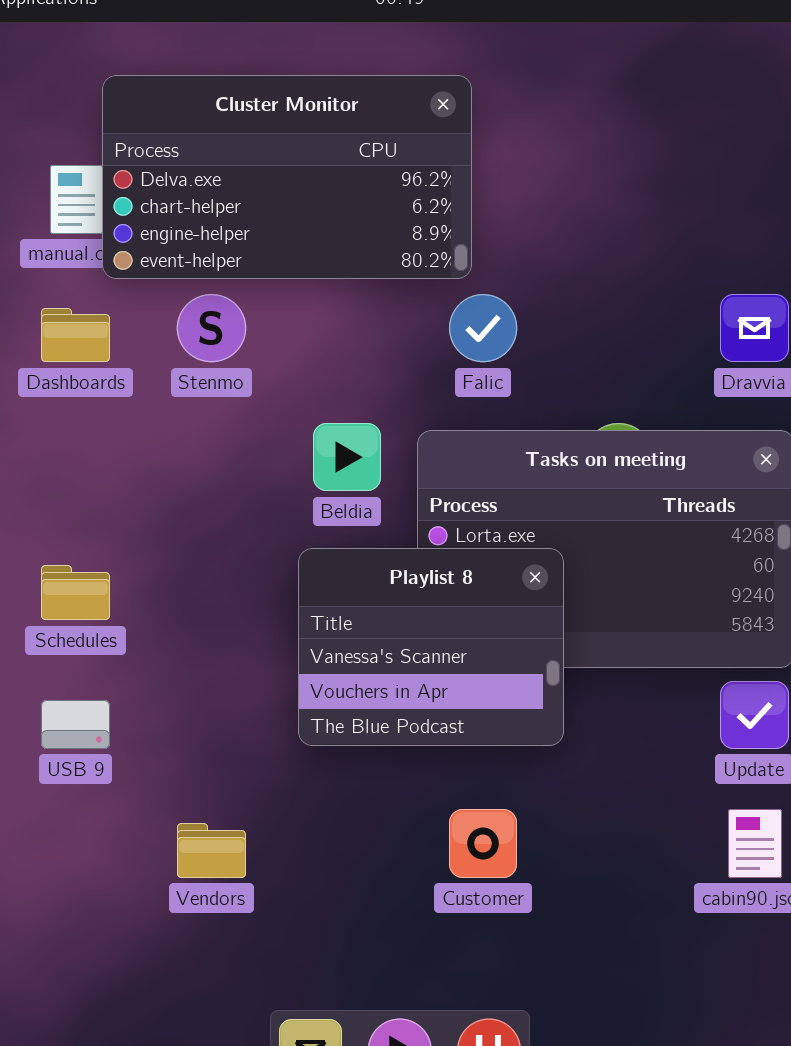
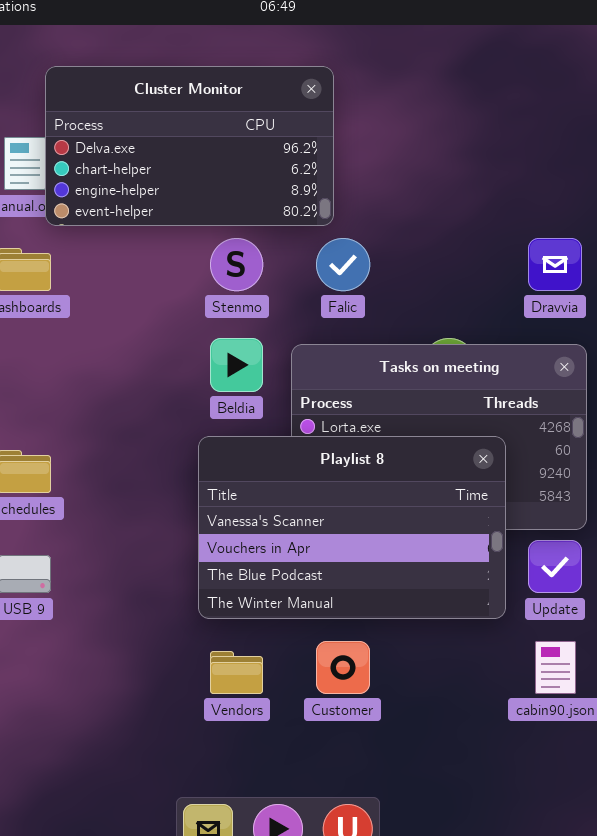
Stenmo: [177,294,246,362] -> [210,238,263,291], moved
Playlist 8: [298,548,564,746] -> [198,436,506,619], resized
Vendors: [177,823,246,878] -> [210,651,263,694], moved

